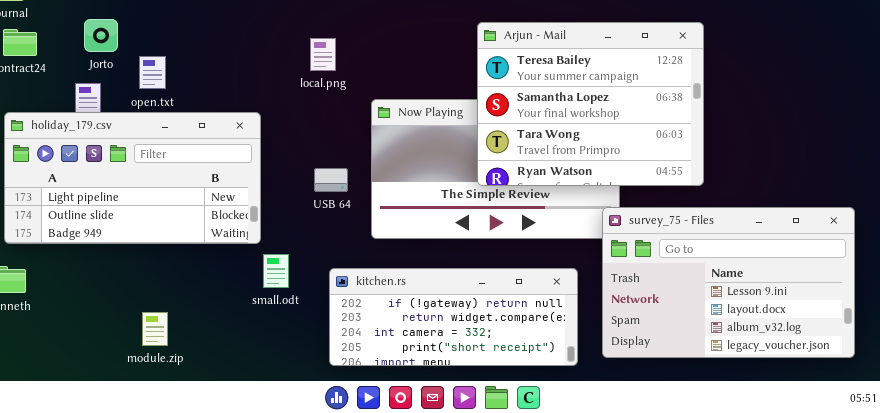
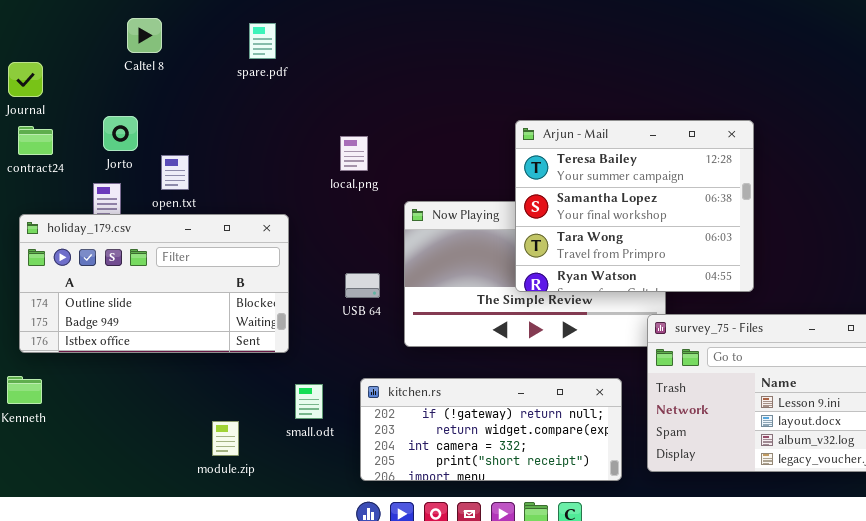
holiday_179.csv: [4,112,261,244] -> [19,214,289,353], scrolled down 1 row
small.odt: [263,254,289,288] -> [295,384,323,419], moved
module.zip: [142,312,168,346] -> [212,421,239,456], moved

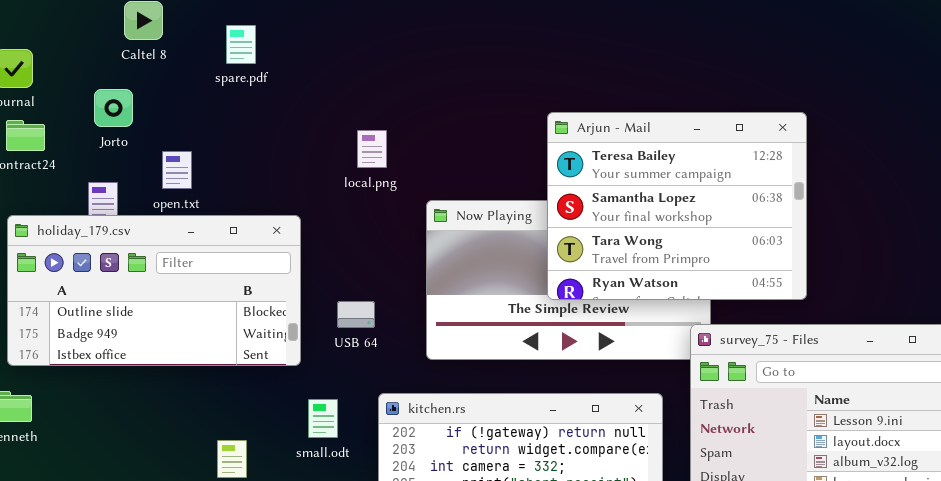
spare.pdf: [249,23,276,59] -> [226,25,256,64], moved
Jorto: [103,116,138,151] -> [94,89,133,127], moved
USB 64: [345,273,380,298] -> [337,301,375,328], moved

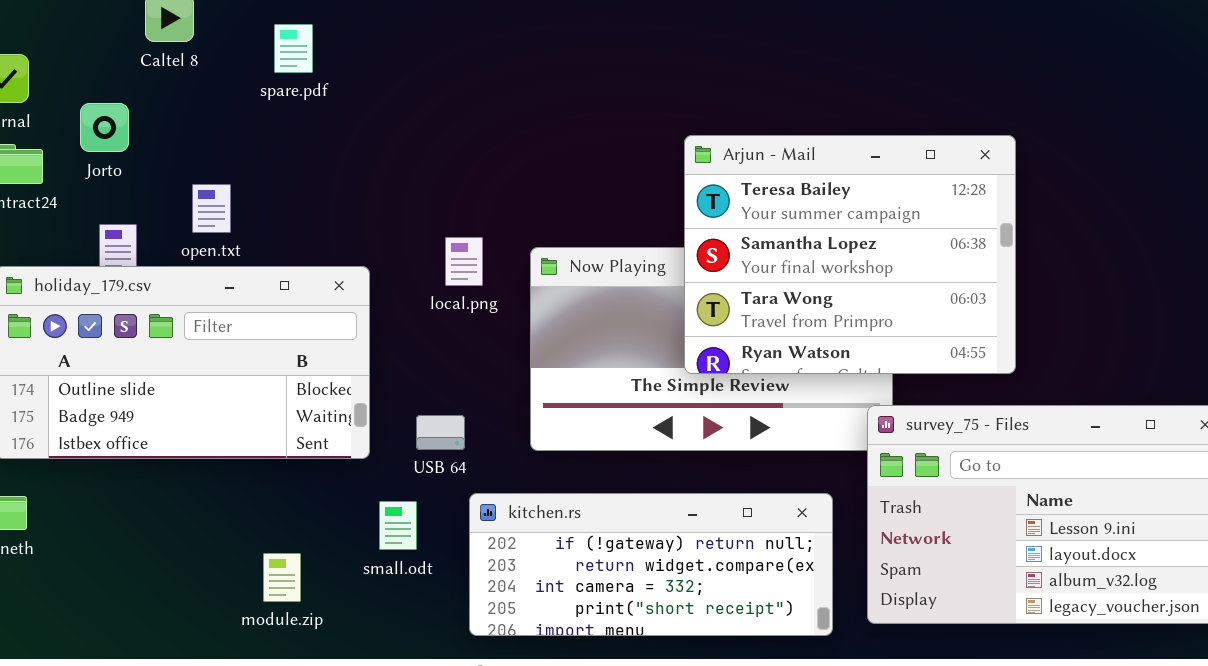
Jorto: [94,89,133,127] -> [80,103,129,152], moved
local.png: [357,130,387,168] -> [445,237,483,286], moved
USB 64: [337,301,375,328] -> [416,415,465,450], moved

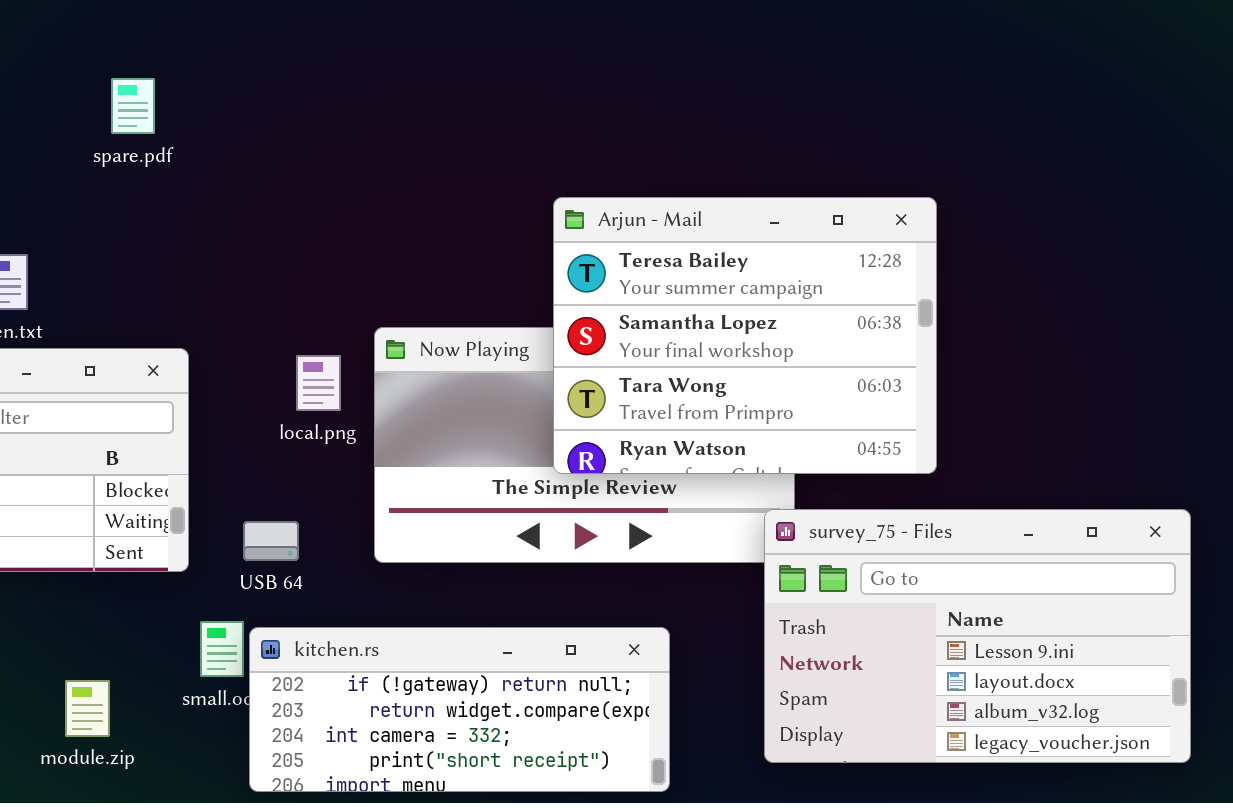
spare.pdf: [274,24,313,73] -> [111,78,155,134], moved
local.png: [445,237,483,286] -> [296,355,341,411], moved
kitchen.rs: [469,493,833,636] -> [249,627,670,792], moved

